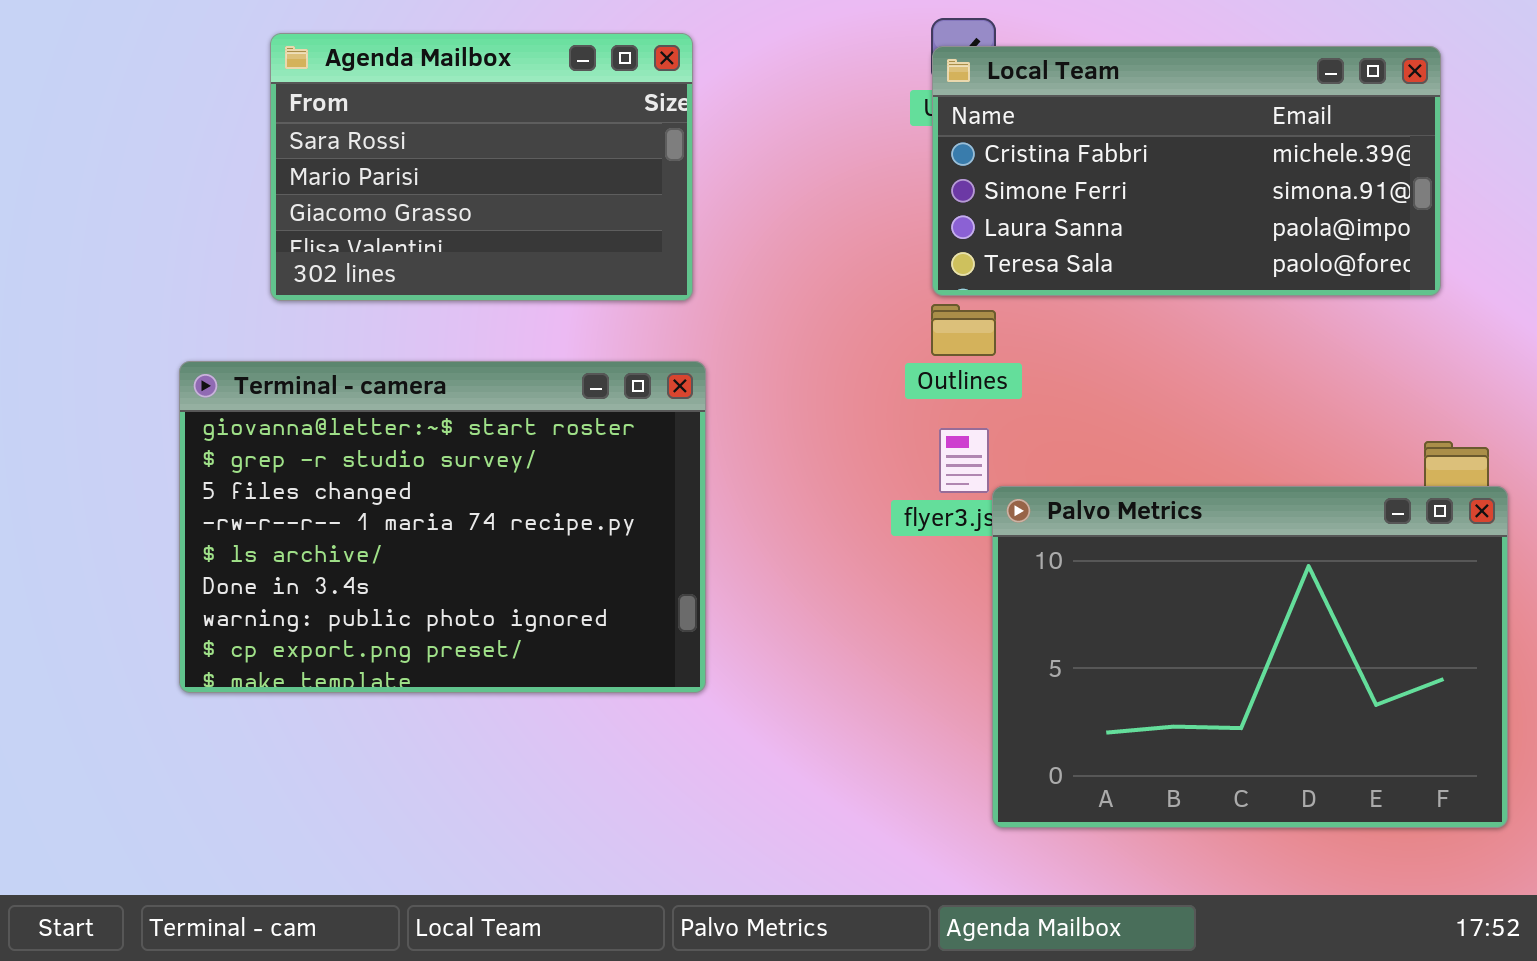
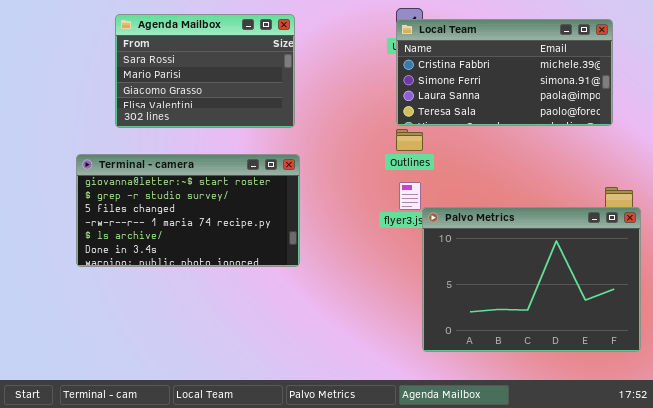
Terminal - camera: [179,361,706,693] -> [76,154,300,267], resized

